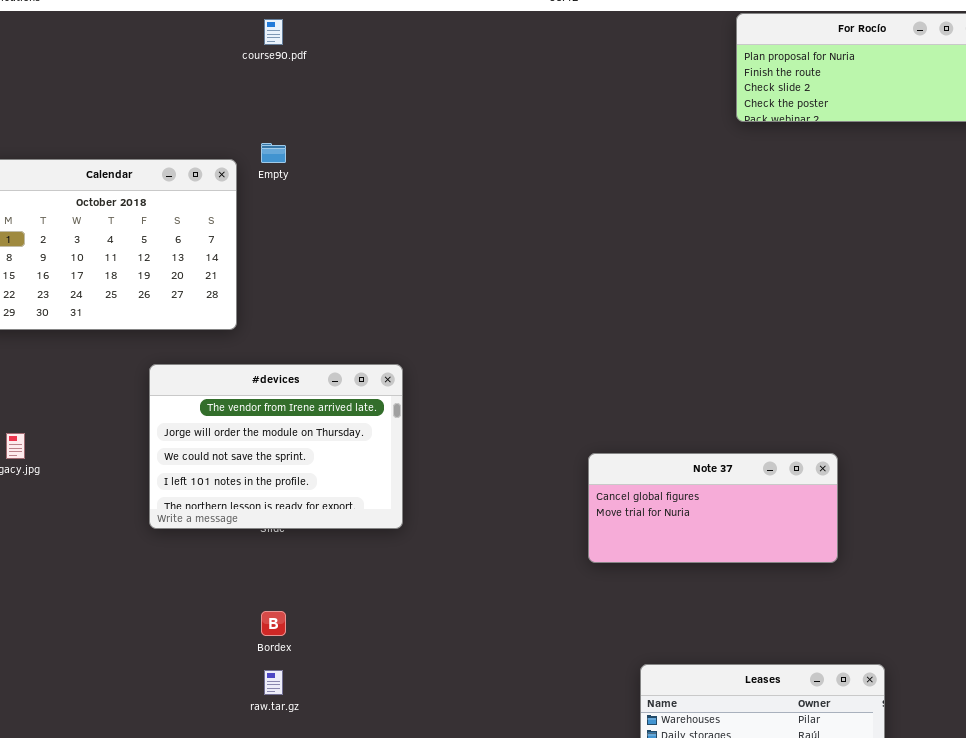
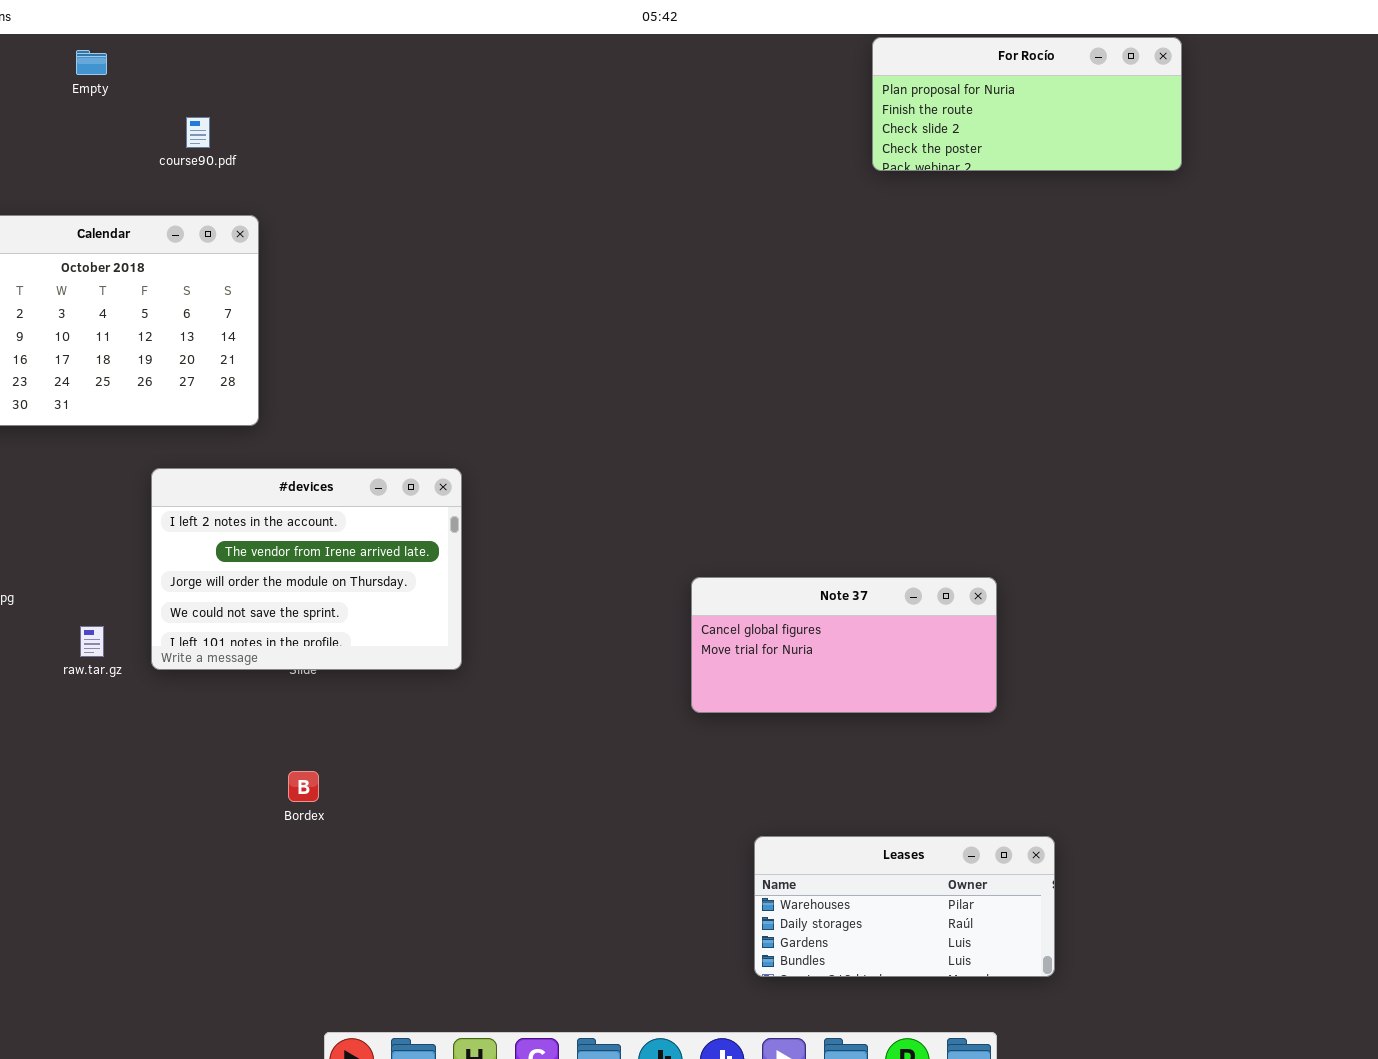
course90.pdf: [264,19,283,45] -> [186,117,210,148], moved
Empty: [261,143,286,163] -> [76,50,107,75], moved
#devices: [149,364,403,529] -> [151,468,462,670], scrolled up 1 row
raw.tar.gz: [264,670,283,695] -> [80,626,104,657], moved

